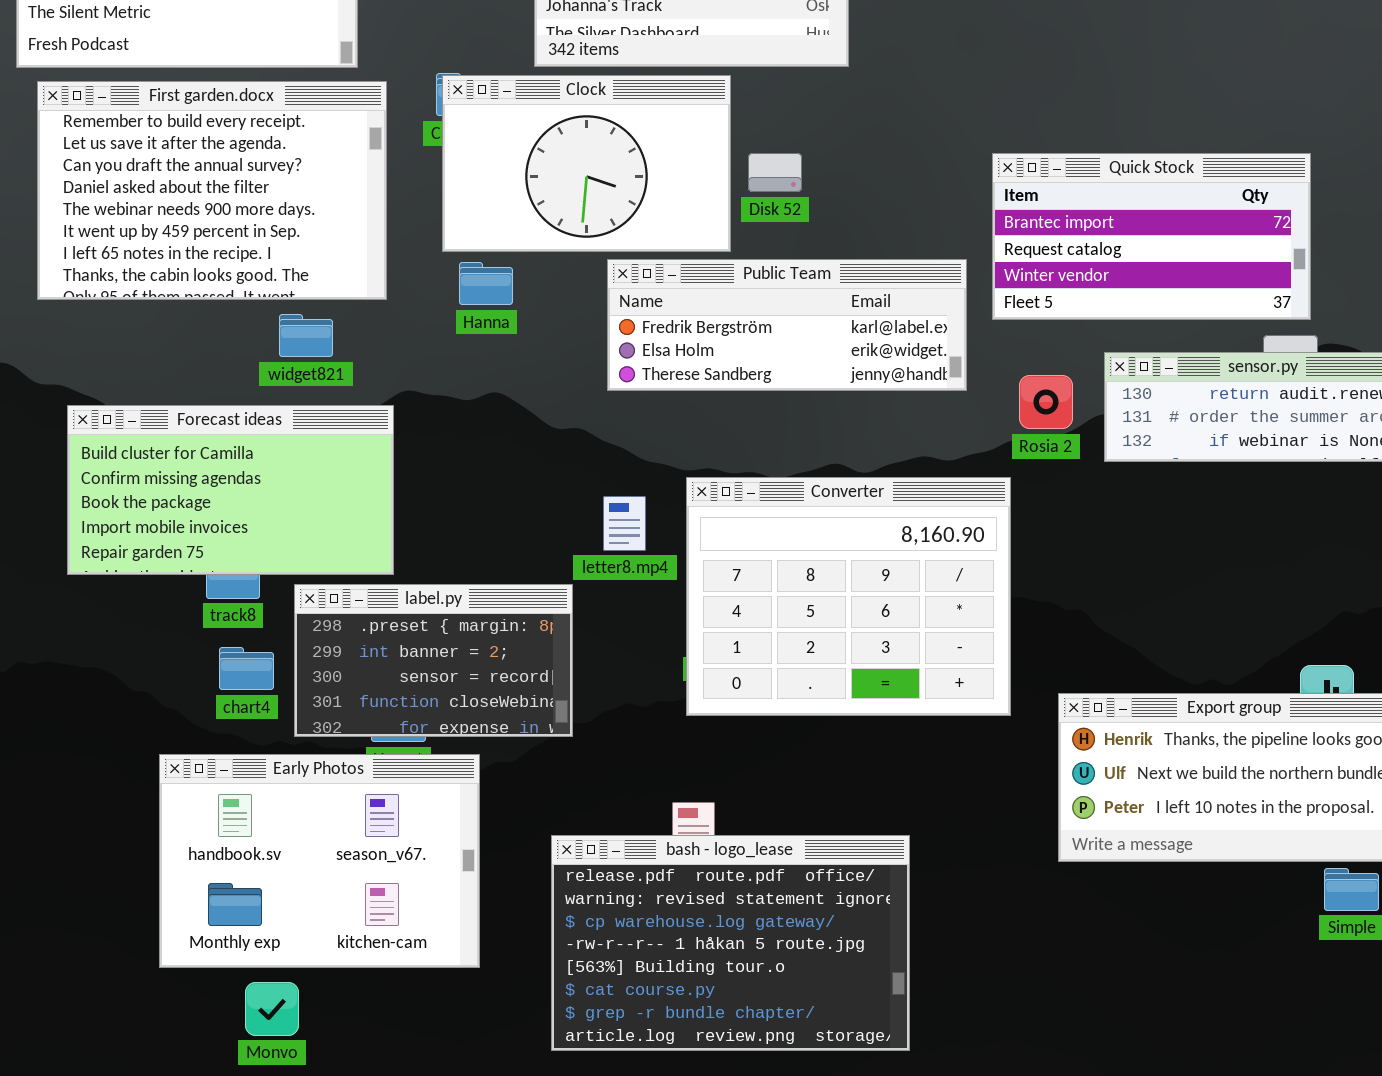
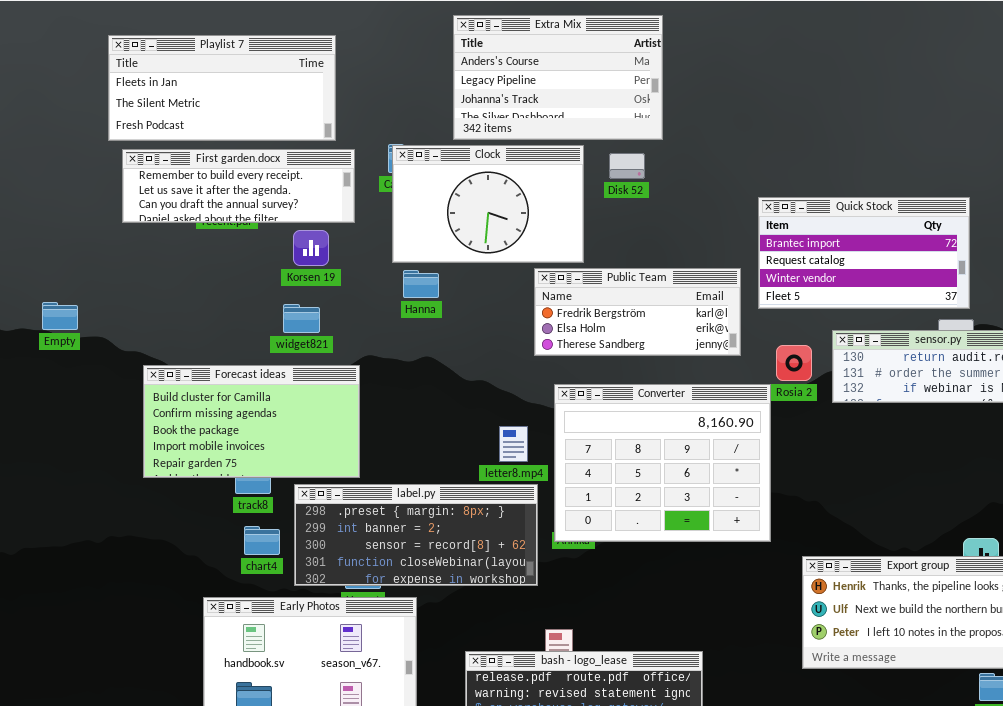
First garden.docx: [37,81,387,300] -> [122,149,355,223], resized
Disk 52: [748,153,802,192] -> [609,153,645,179], moved
Public Team: [607,259,967,391] -> [534,268,741,356], resized
Converter: [686,477,1011,716] -> [554,384,771,542], moved
label.py: [294,584,573,737] -> [294,484,538,586], resized

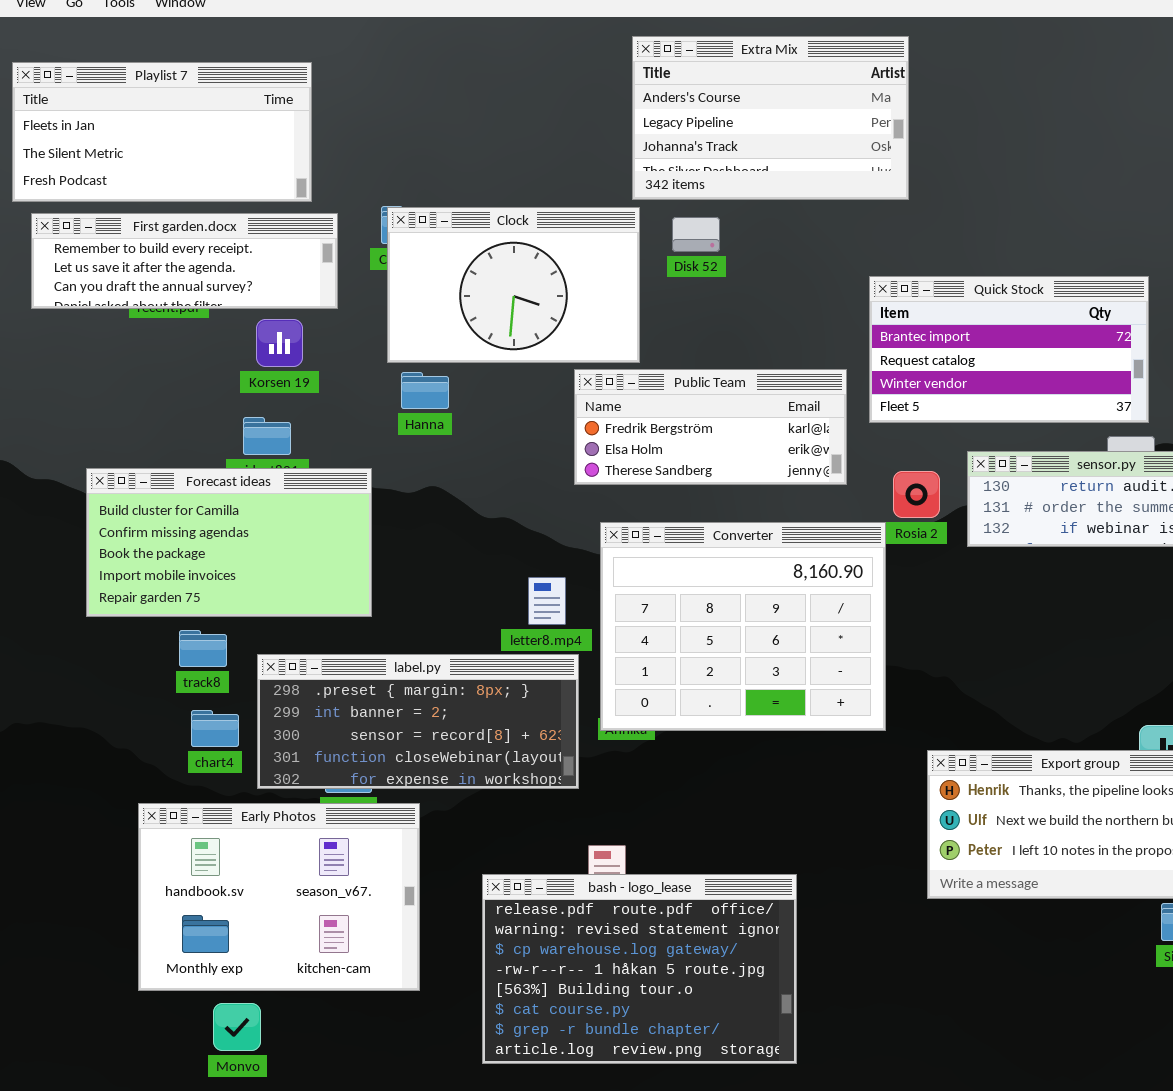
Extra Mix: [453,15,663,140] -> [632,36,909,200], moved
Forecast ideas: [143,365,360,478] -> [86,468,372,617], moved

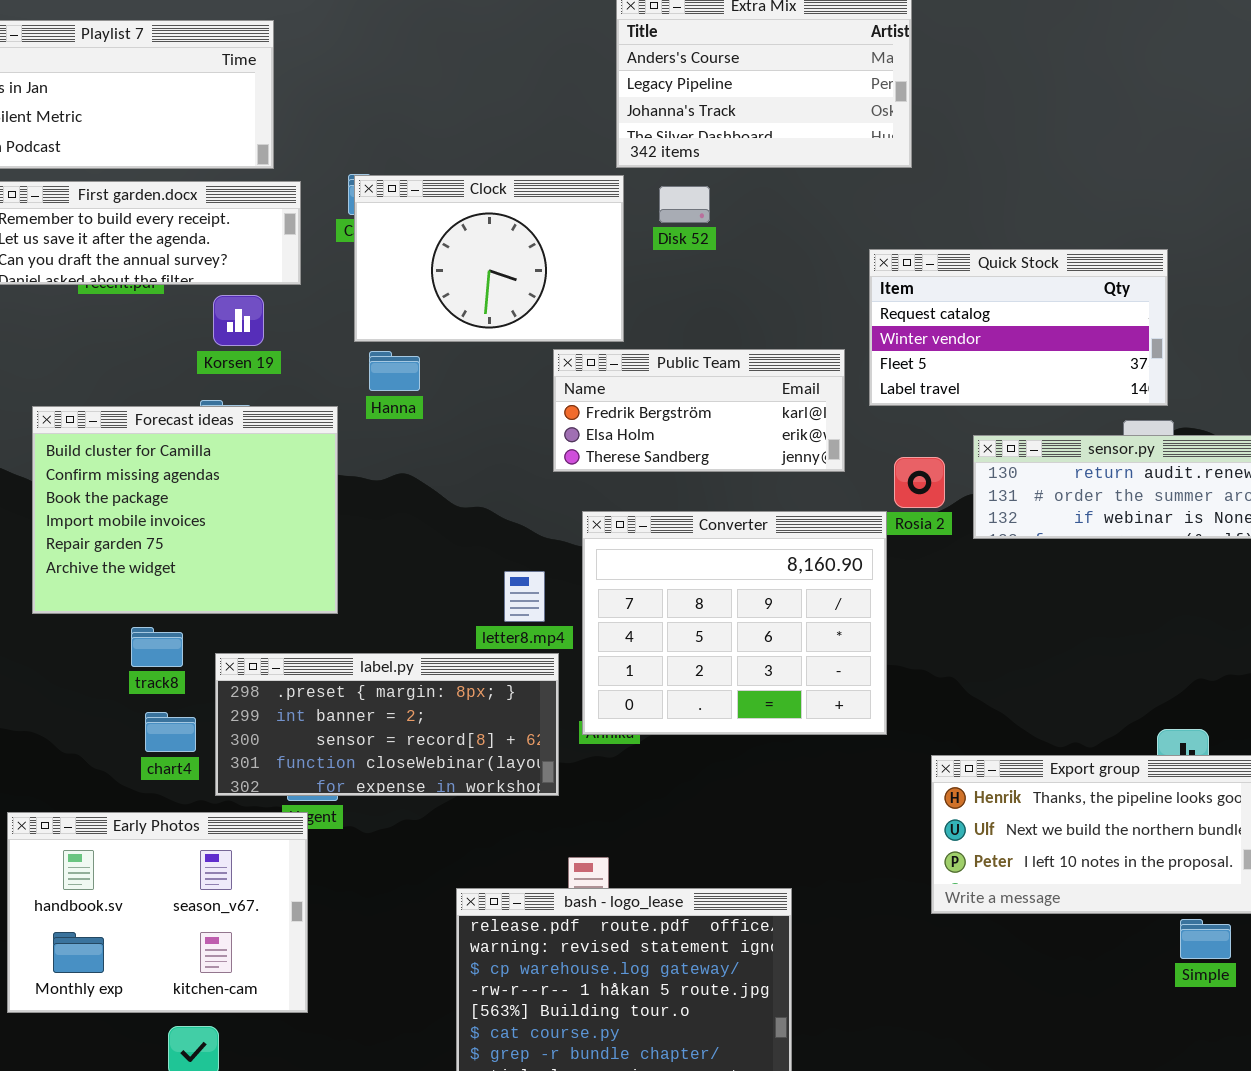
Quick Stock: [869,276,1149,423] -> [869,249,1168,406], scrolled down 1 row
Forecast ideas: [86,468,372,617] -> [32,406,338,614], resized
Early Photos: [138,803,420,991] -> [7,812,308,1013], moved

